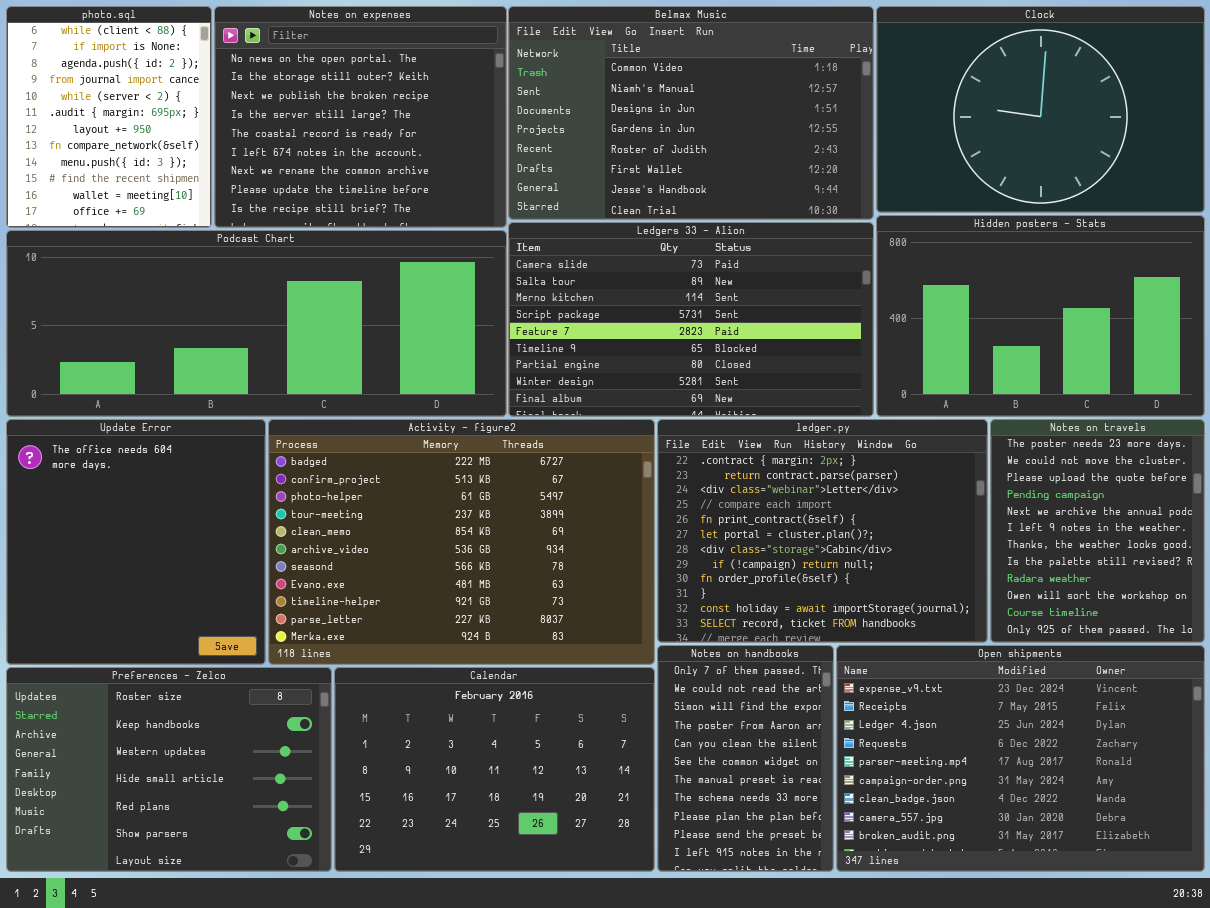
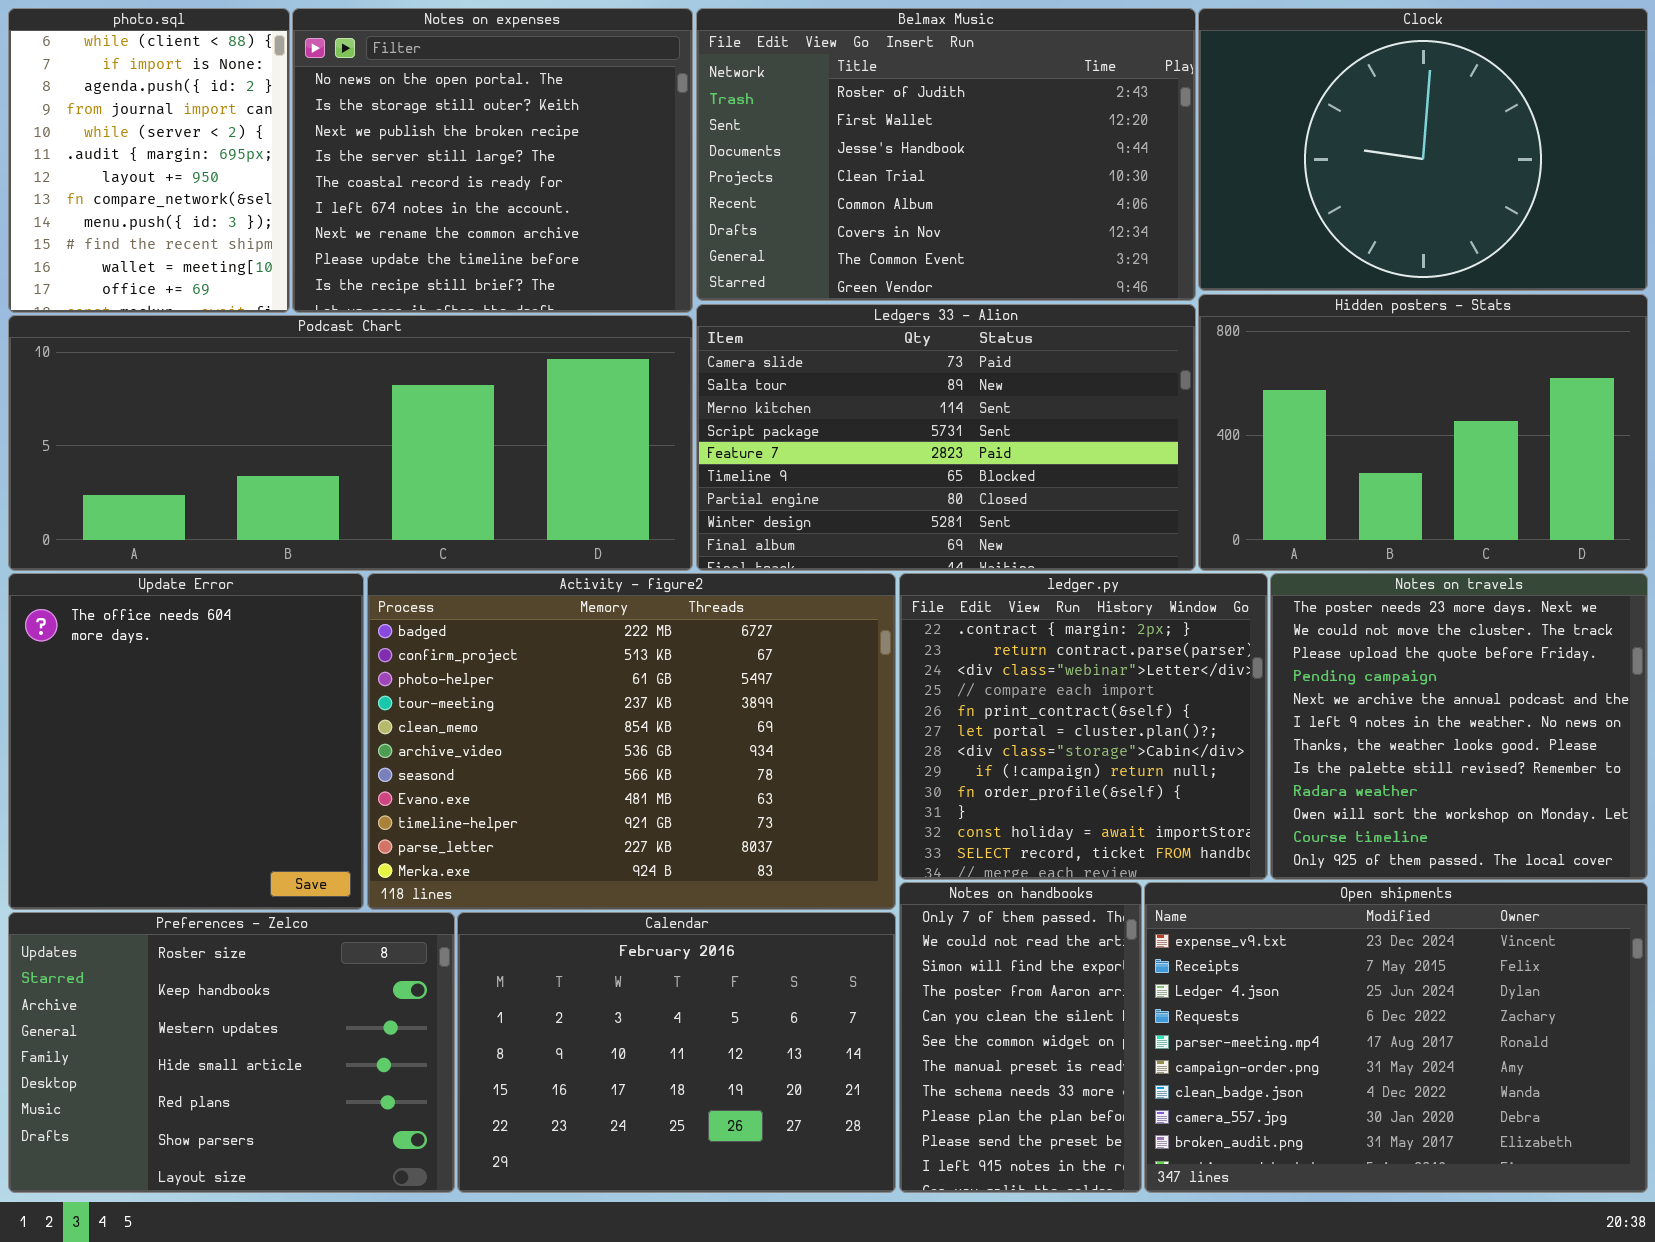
Belmax Music: [508,6,874,220] -> [696,8,1196,301], scrolled down 4 rows
ledger.py: [657,419,988,643] -> [899,573,1268,880], resized
Notes on travels: [990,419,1205,643] -> [1270,573,1648,880], resized

